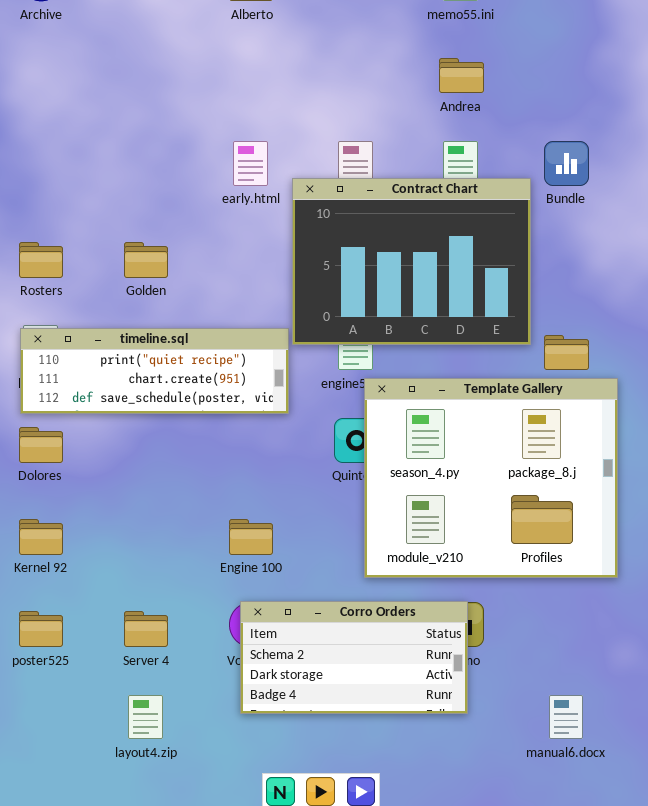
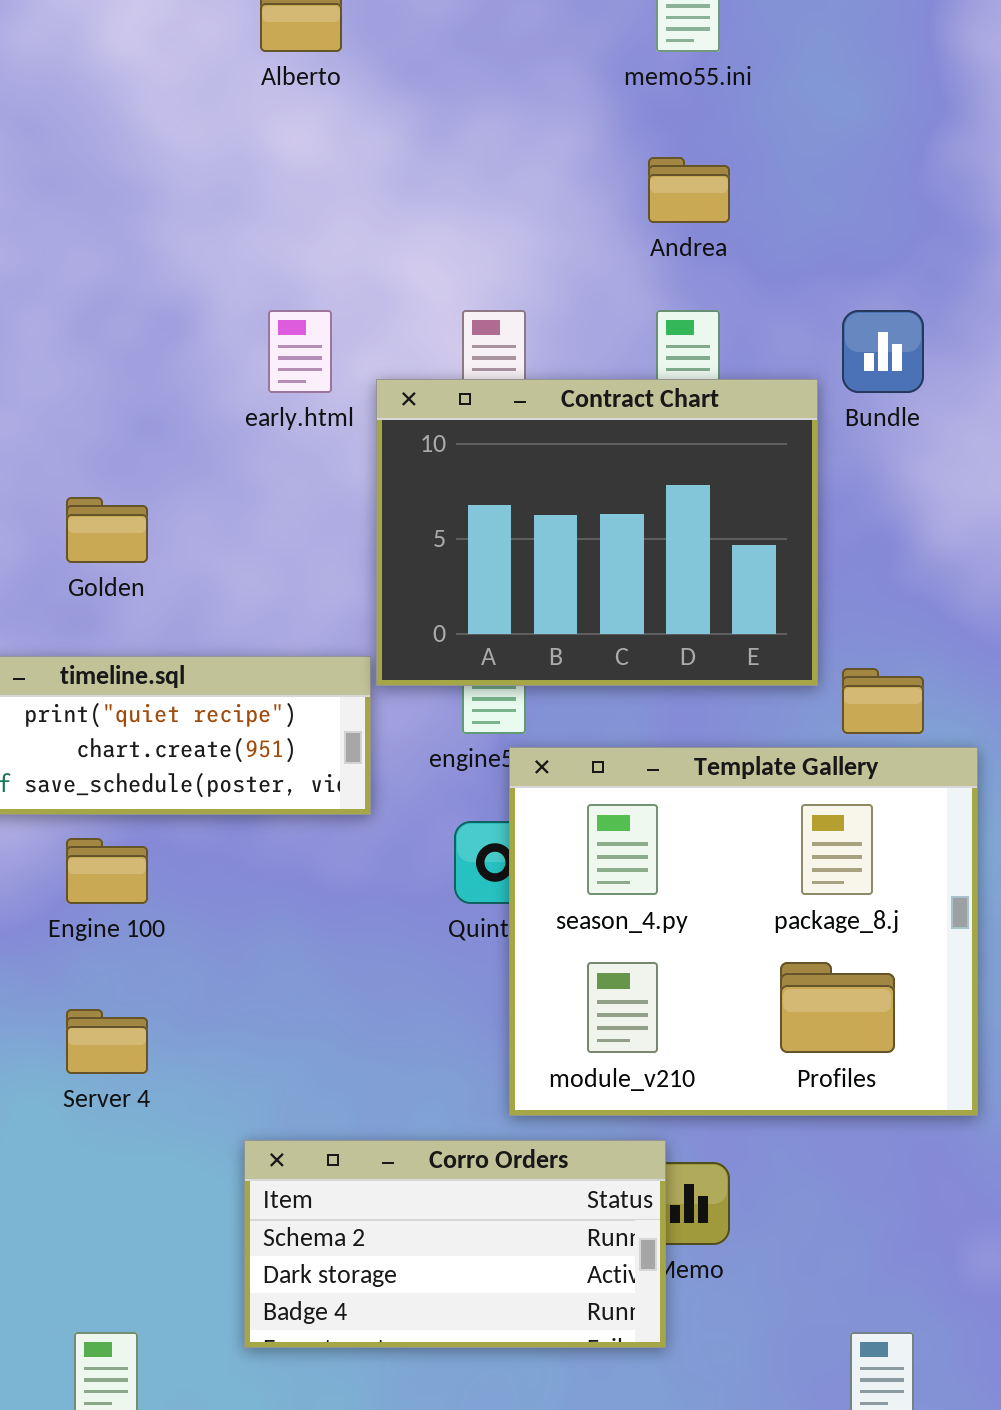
Engine 100: [229,519,273,555] -> [66,838,148,904], moved
Corro Orders: [240,601,468,714] -> [244,1140,666,1348], moved
Server 4: [124,611,168,647] -> [66,1009,148,1074], moved

